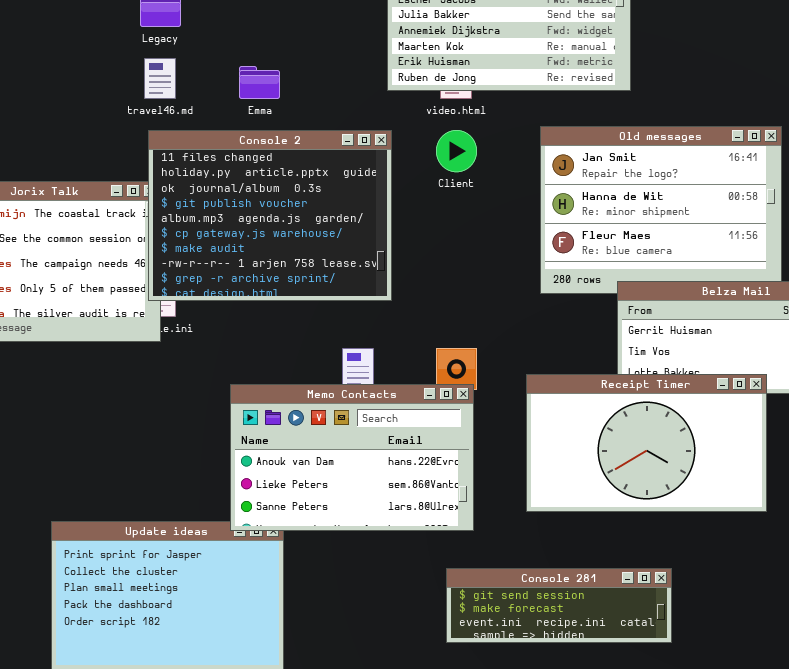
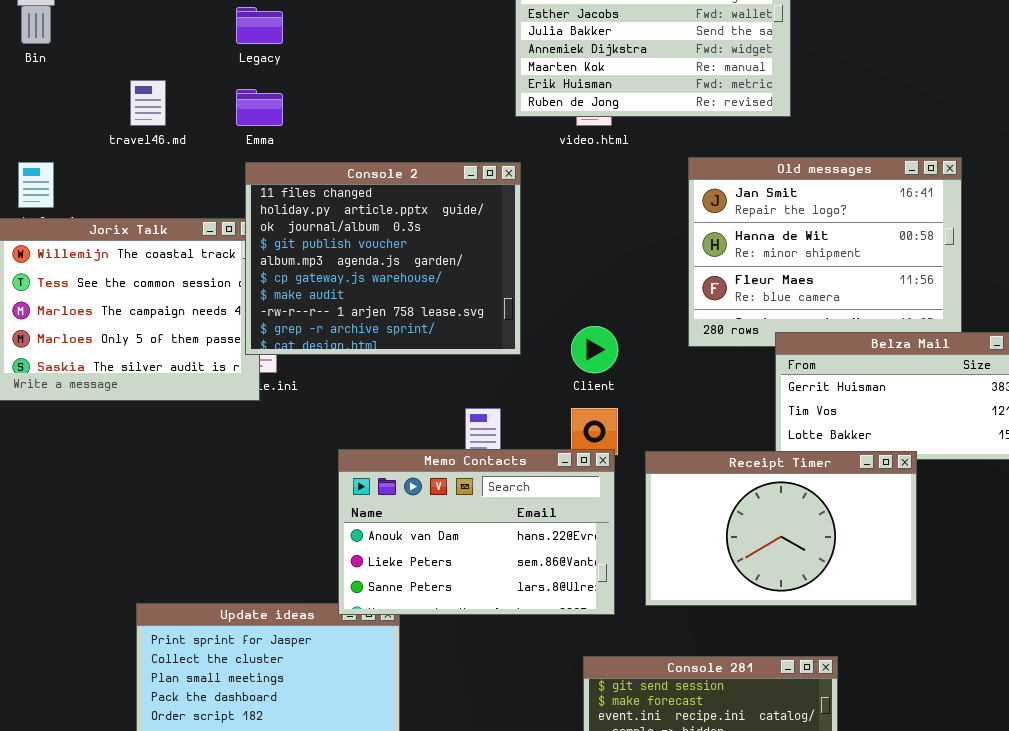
travel46.md: [144,58,176,99] -> [130,80,166,126], moved
Emma: [239,66,280,99] -> [236,89,283,126], moved
Client: [436,130,477,172] -> [571,326,618,373], moved
Receipt Timer: [526,374,767,512] -> [645,451,917,606], moved

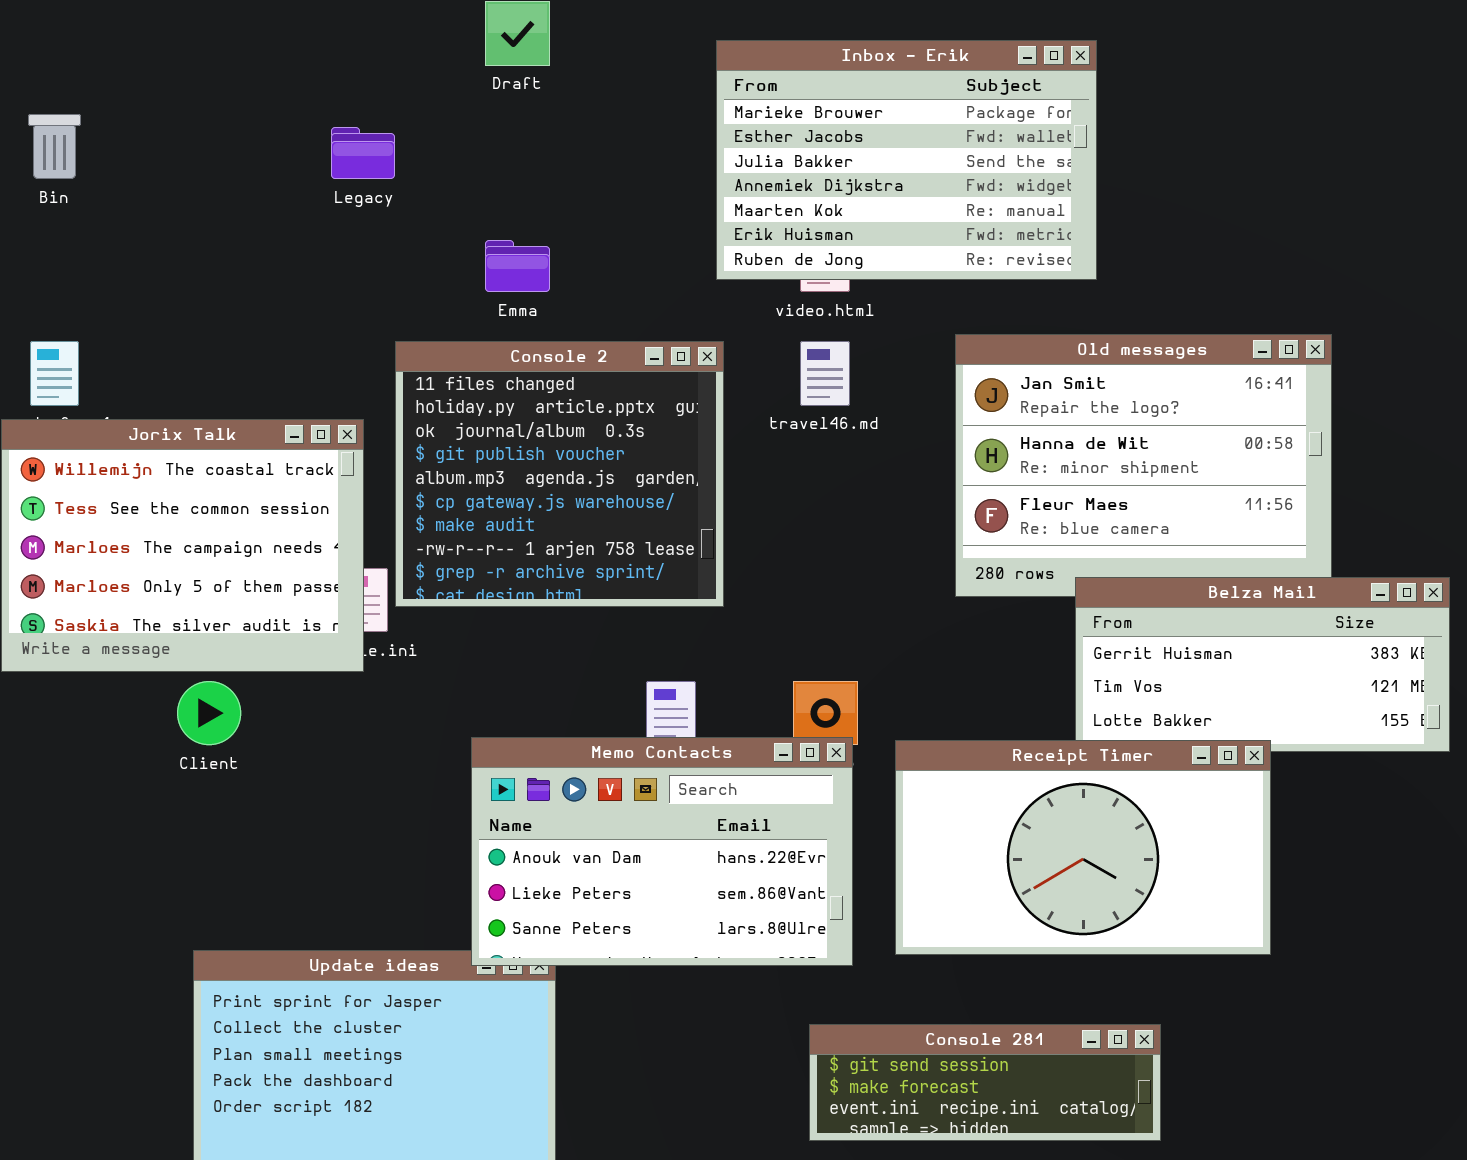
travel46.md: [130,80,166,126] -> [800,341,850,406], moved
Emma: [236,89,283,126] -> [485,240,550,292], moved
Console 2: [245,162,521,355] -> [395,341,724,607], resized
Client: [571,326,618,373] -> [177,681,241,745], moved

